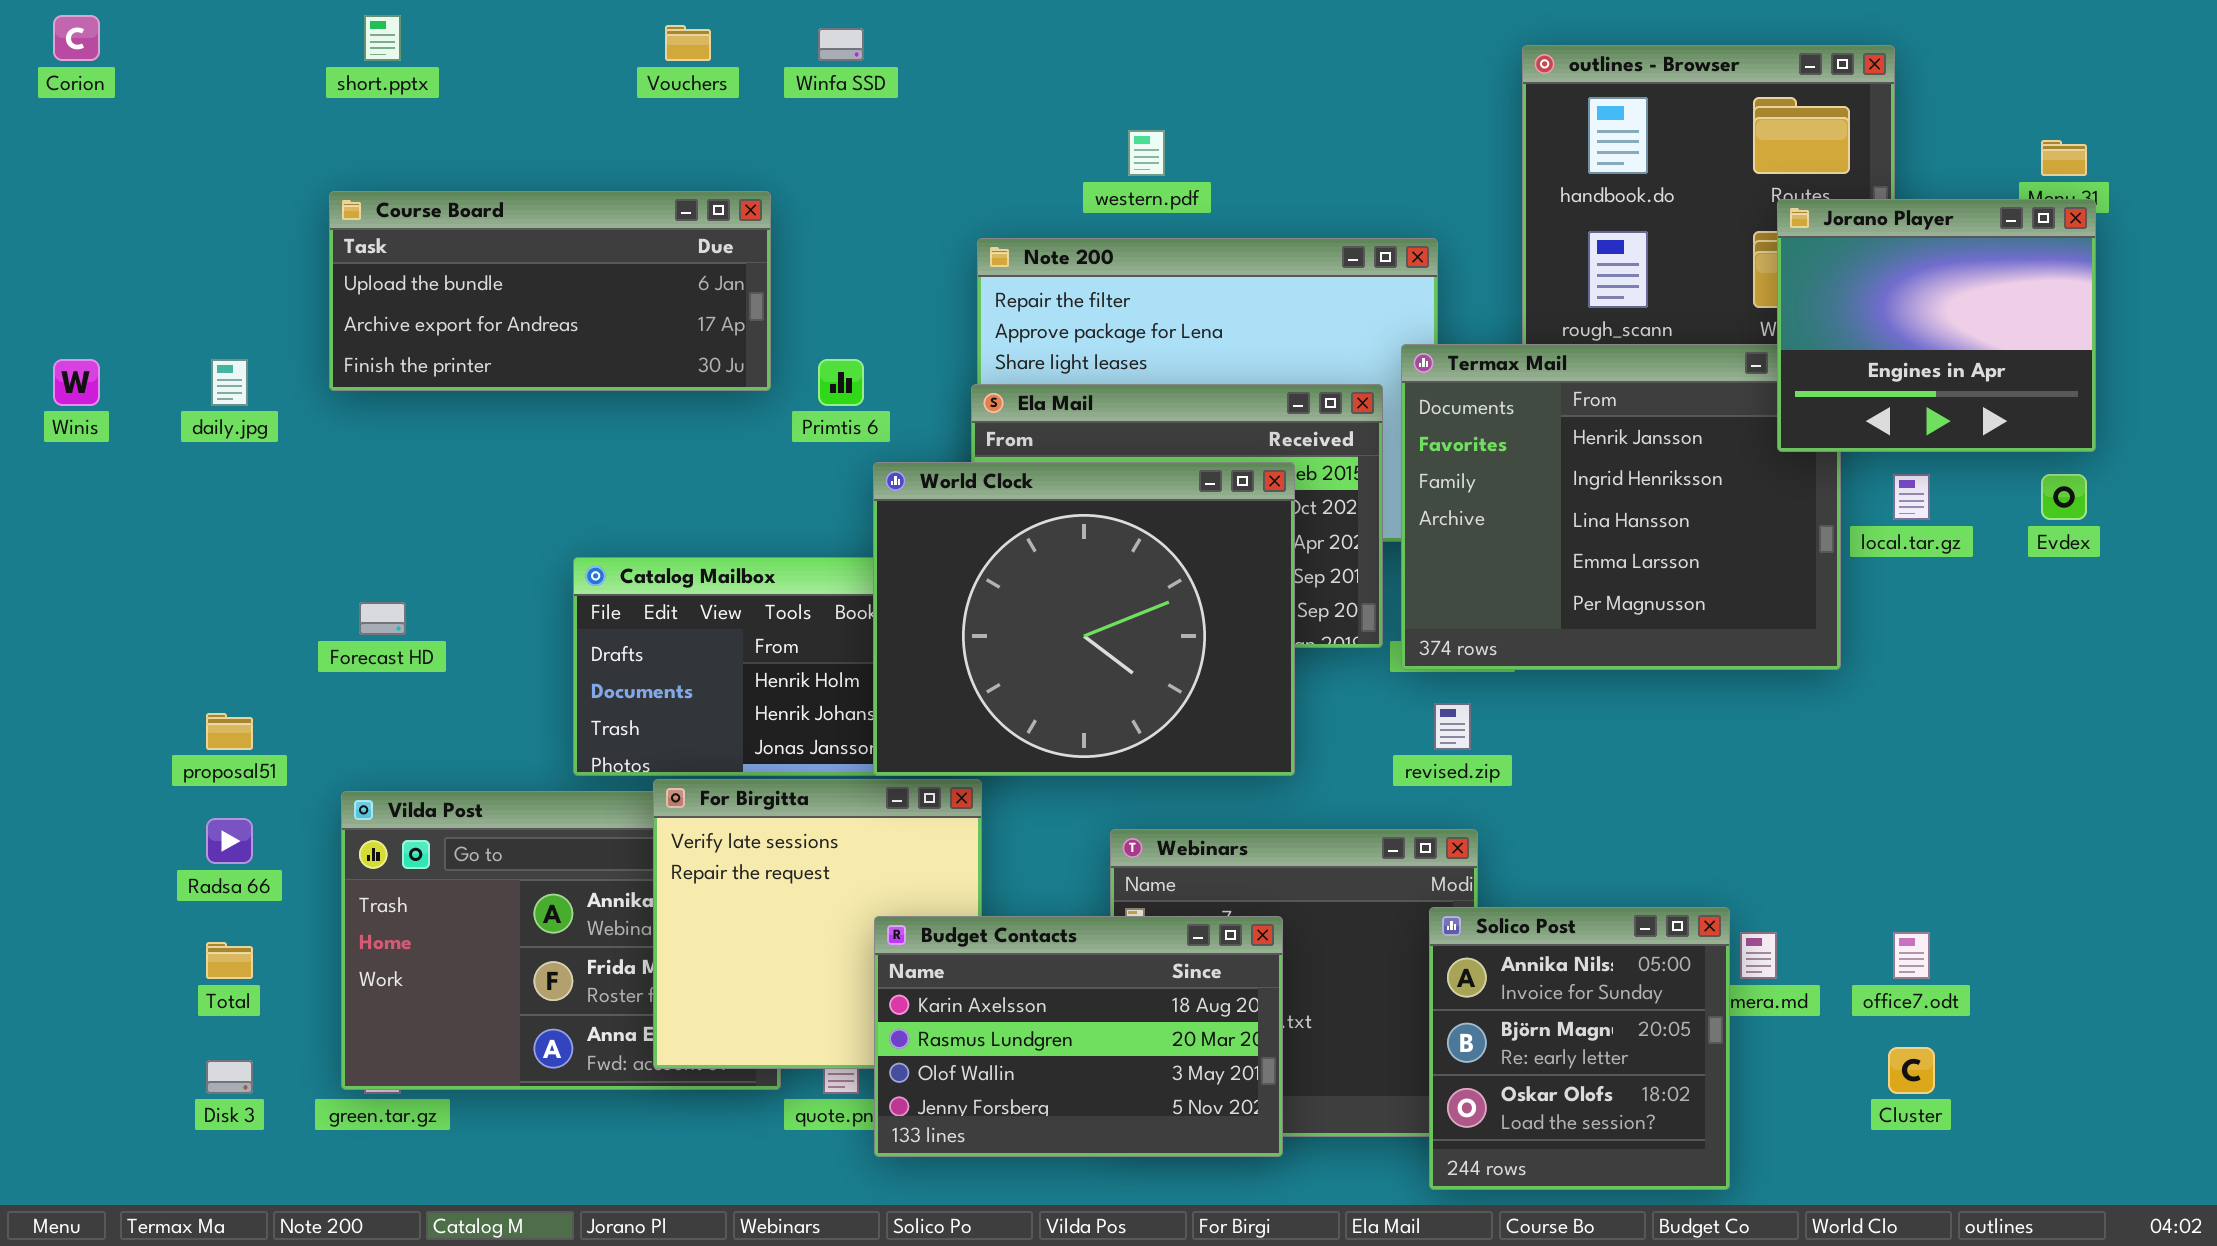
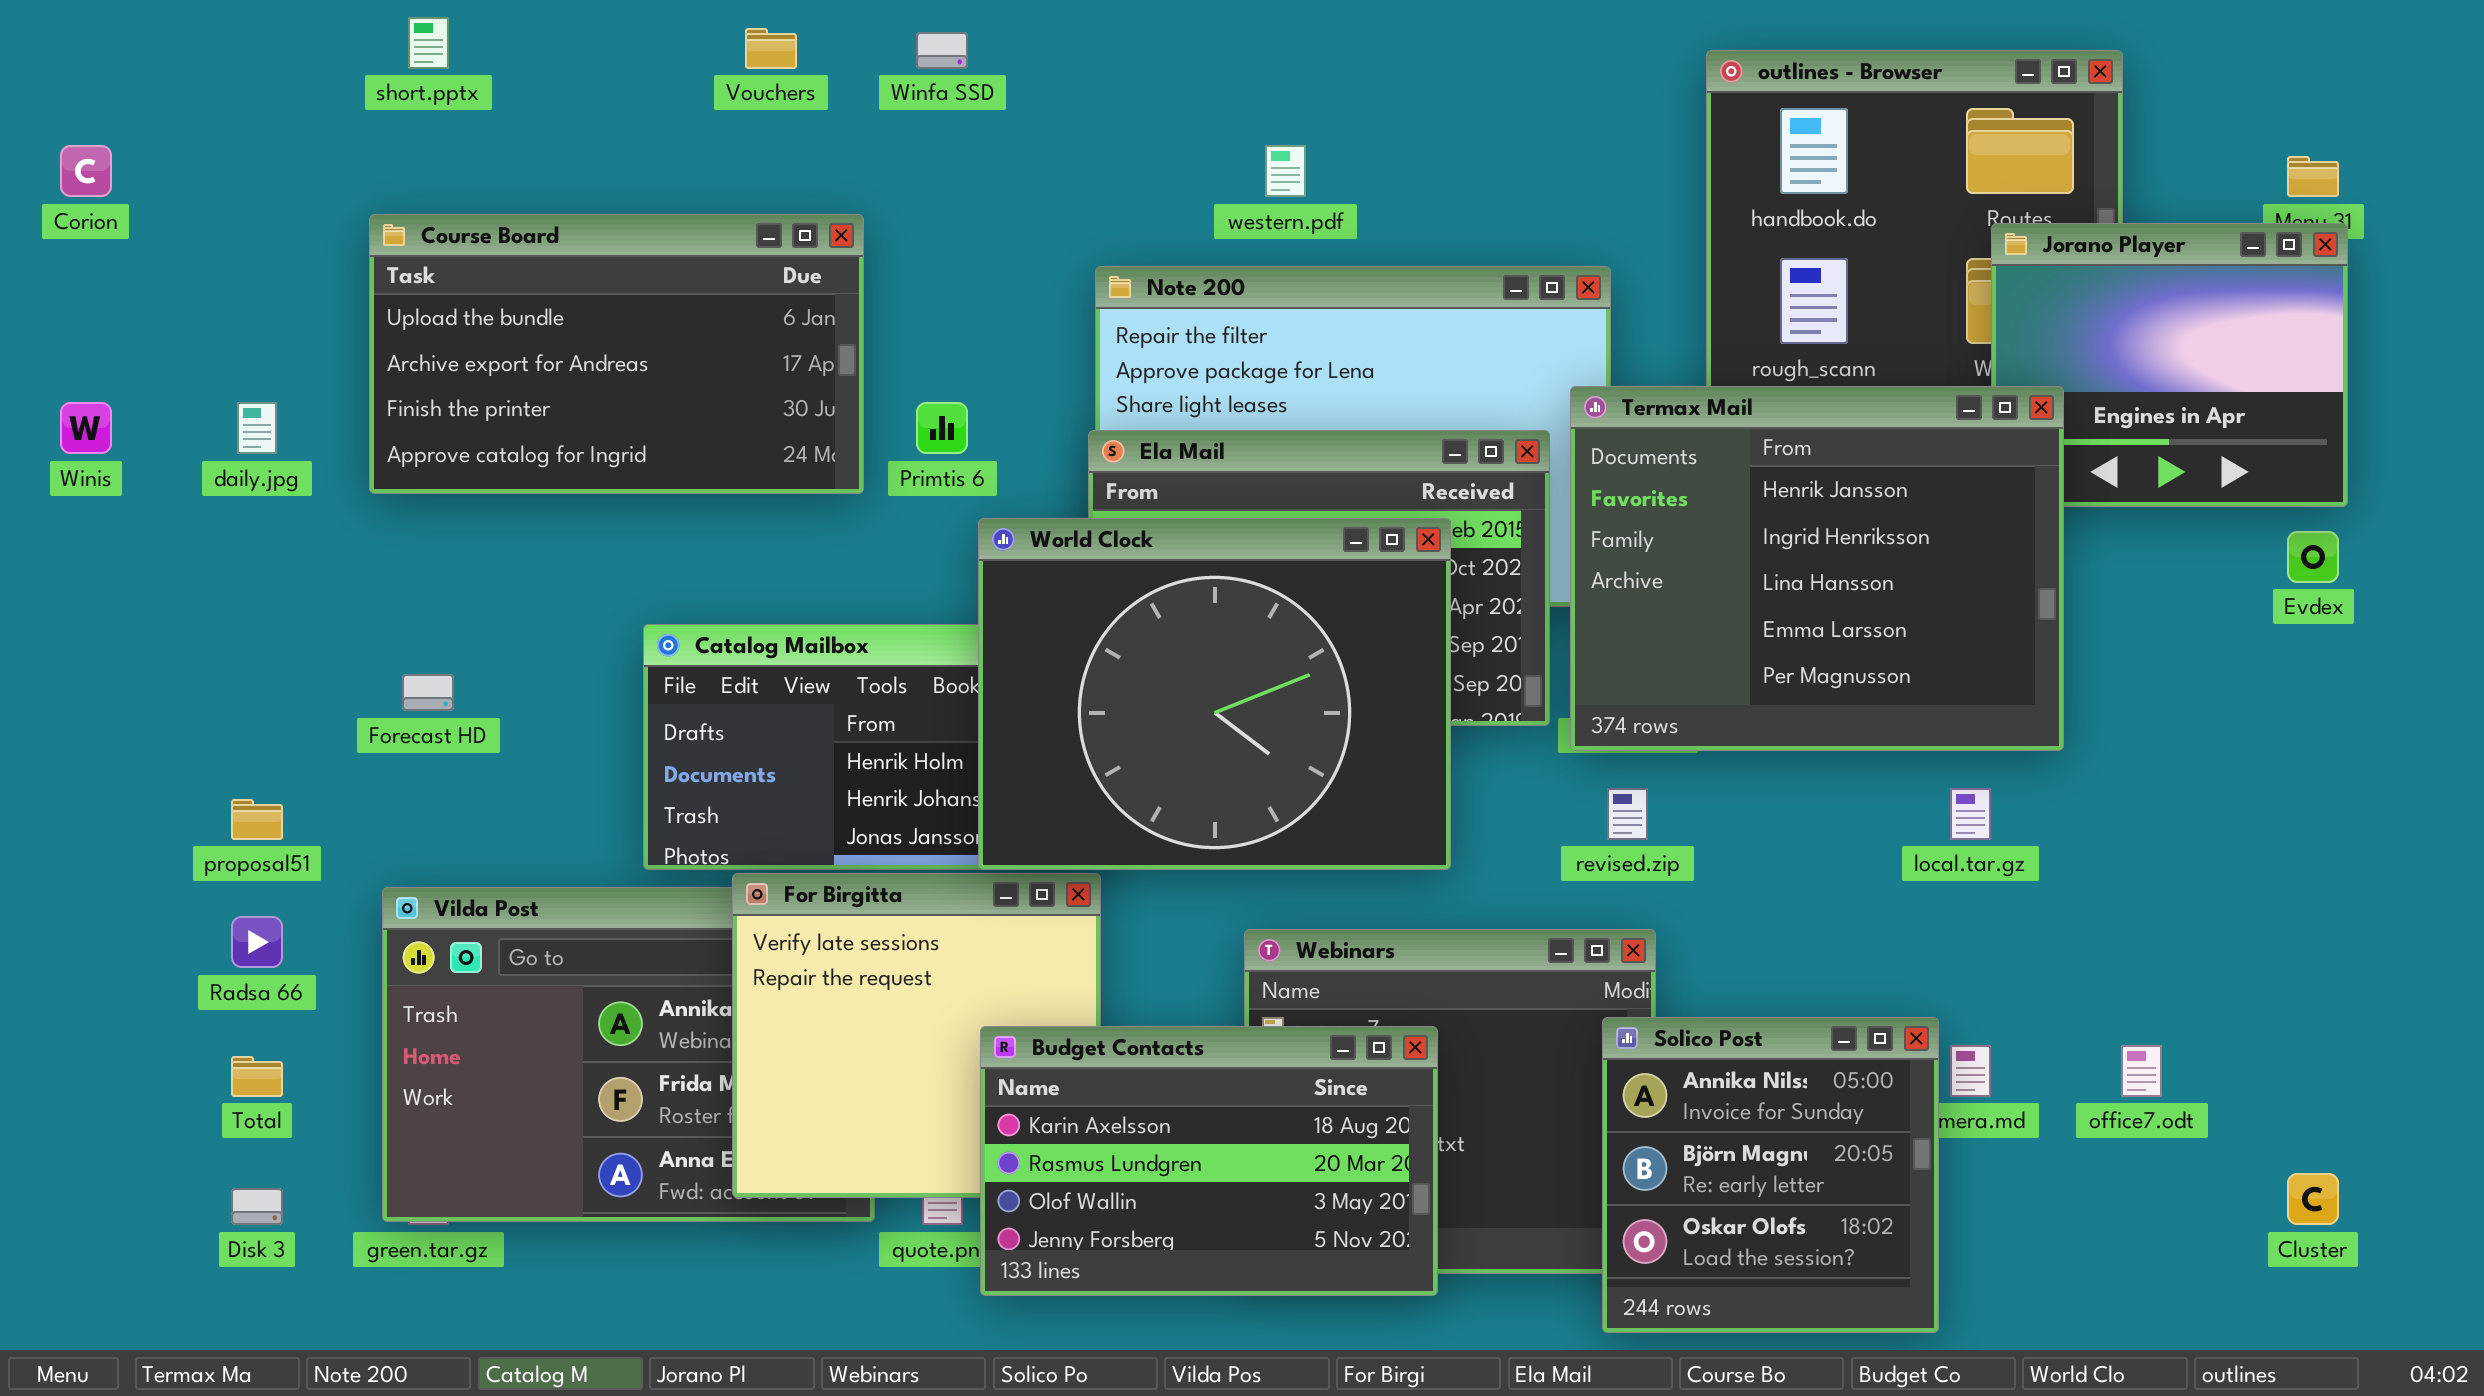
Corion: [53,15,100,61] -> [60,145,112,197], moved
Course Board: [329,191,771,391] -> [369,214,864,494], resized
Termax Mail: [1401,344,1841,670] -> [1570,386,2064,751], raised
local.tar.gz: [1893,474,1930,520] -> [1950,788,1991,840], moved
Cluster: [1888,1047,1935,1094] -> [2287,1173,2339,1225], moved

